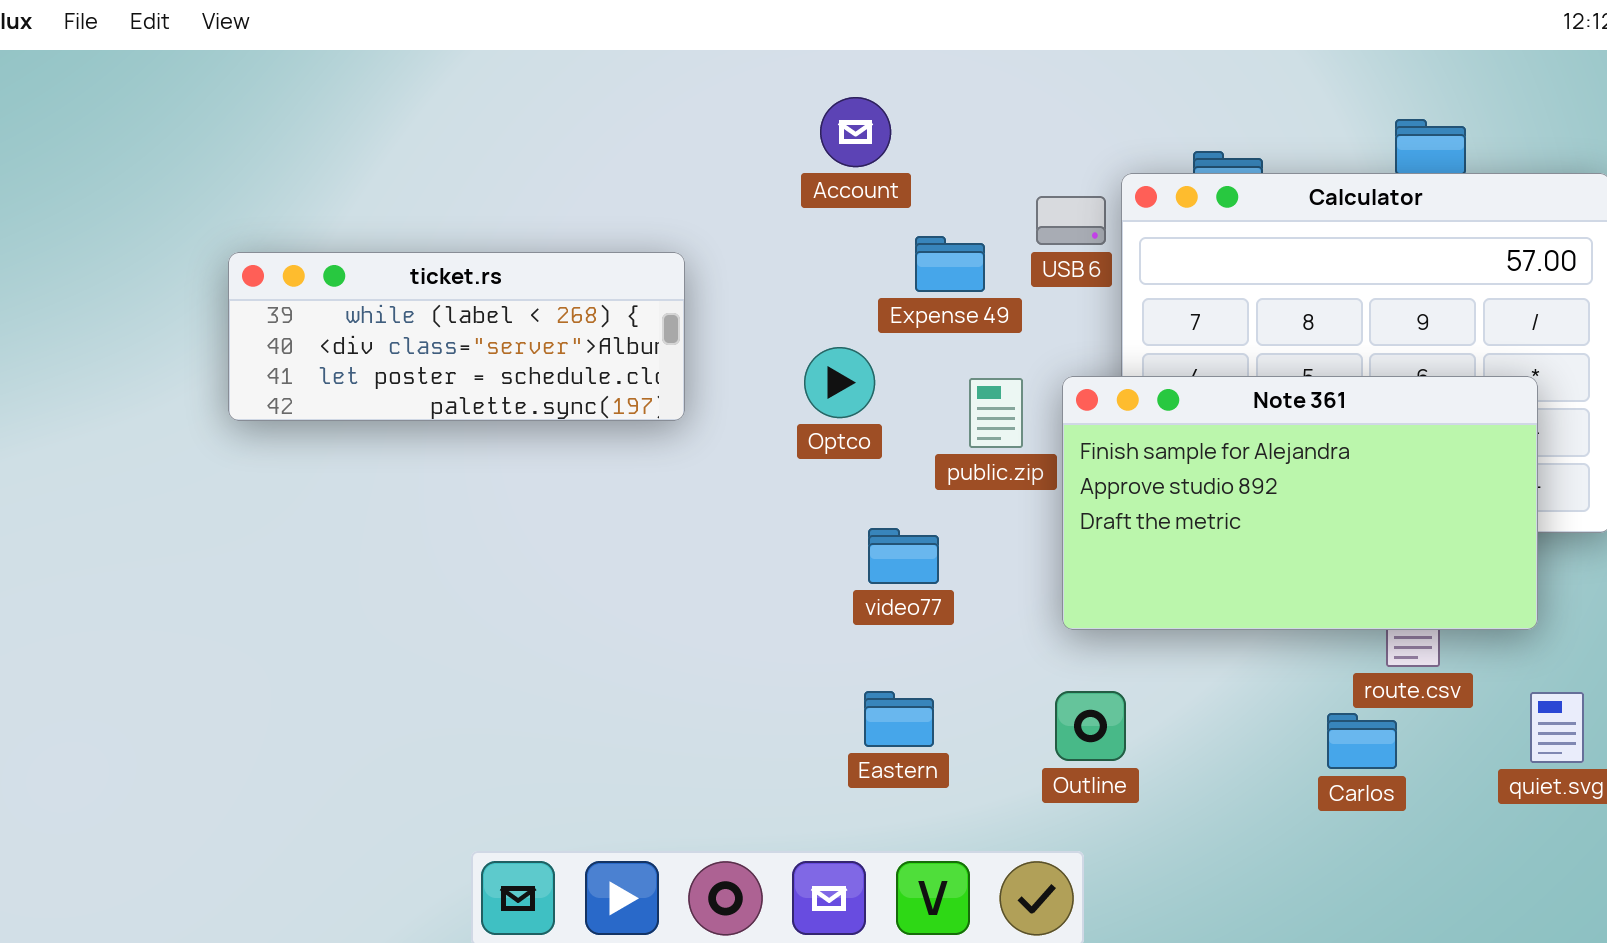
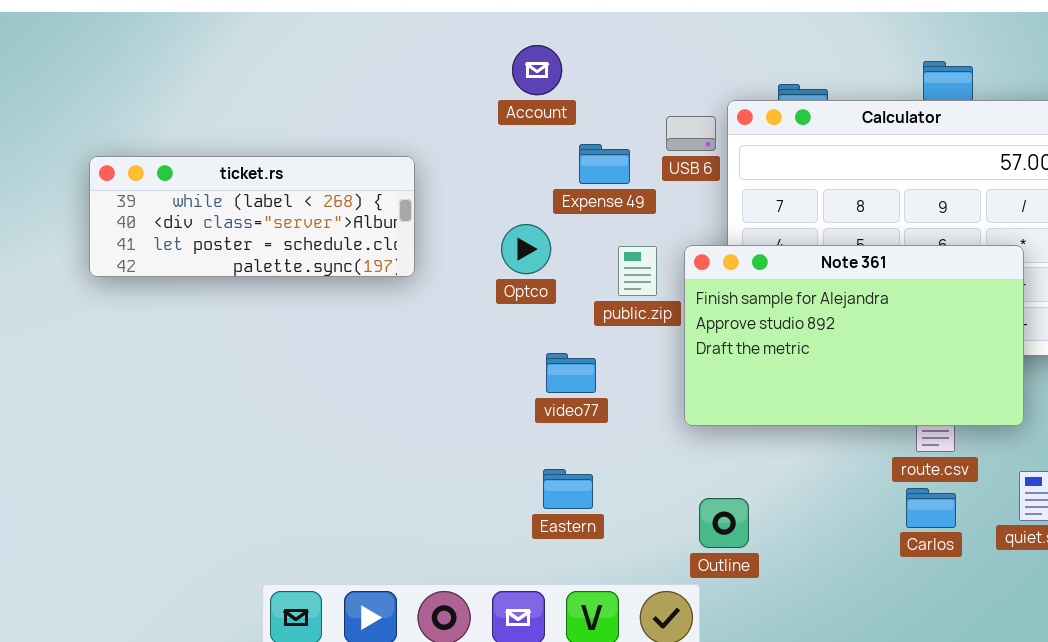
Outline: [1055,691,1126,761] -> [699,498,749,548], moved
Carlos: [1327,713,1397,769] -> [906,488,956,528], moved

